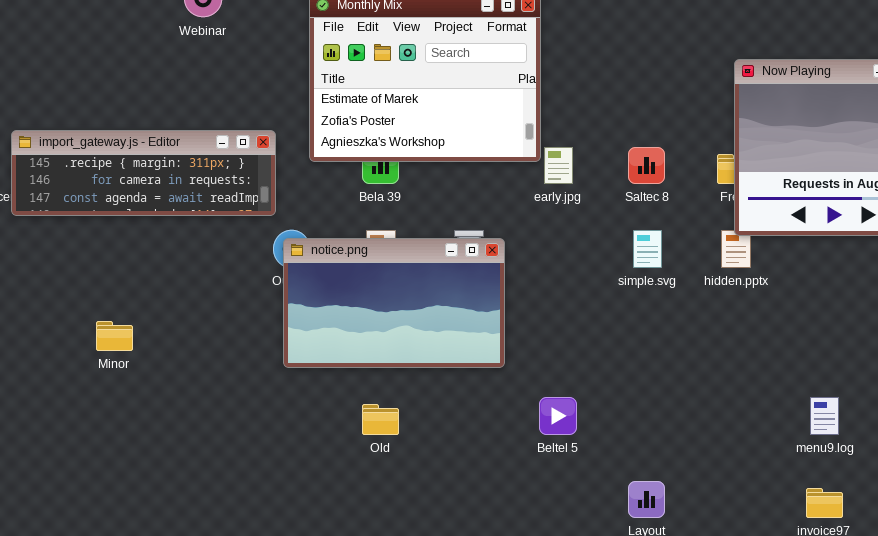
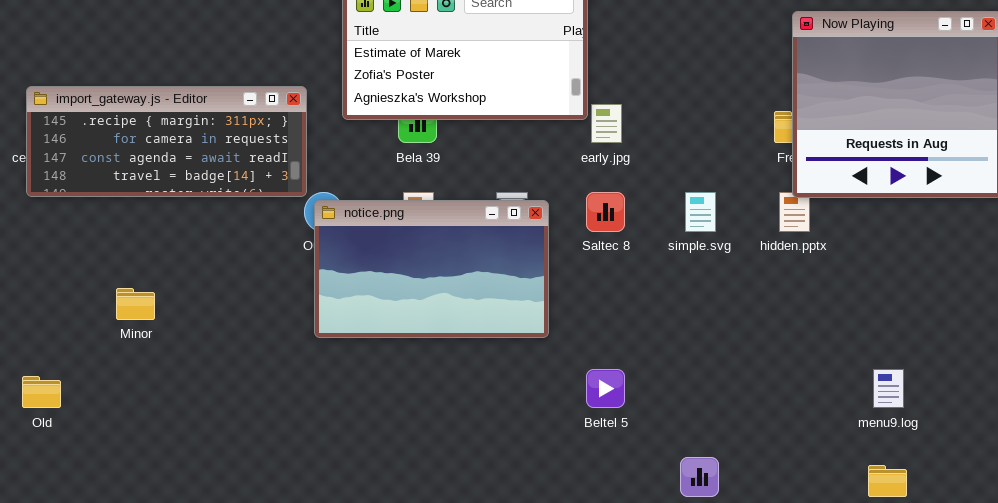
import_gateway.js - Editor: [11,130,276,216] -> [26,86,307,197], resized
Saltec 8: [628,147,665,184] -> [586,192,625,232], moved
Old: [362,404,399,435] -> [22,376,61,408], moved

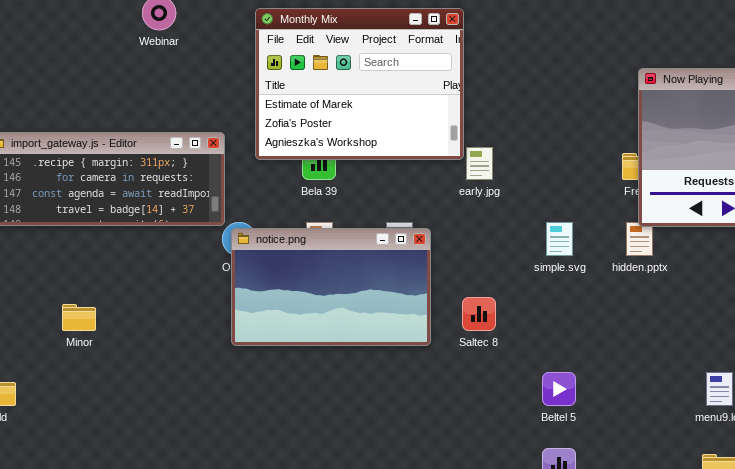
Saltec 8: [586,192,625,232] -> [462,297,496,331], moved
Beltel 5: [586,369,625,408] -> [542,372,576,406], moved

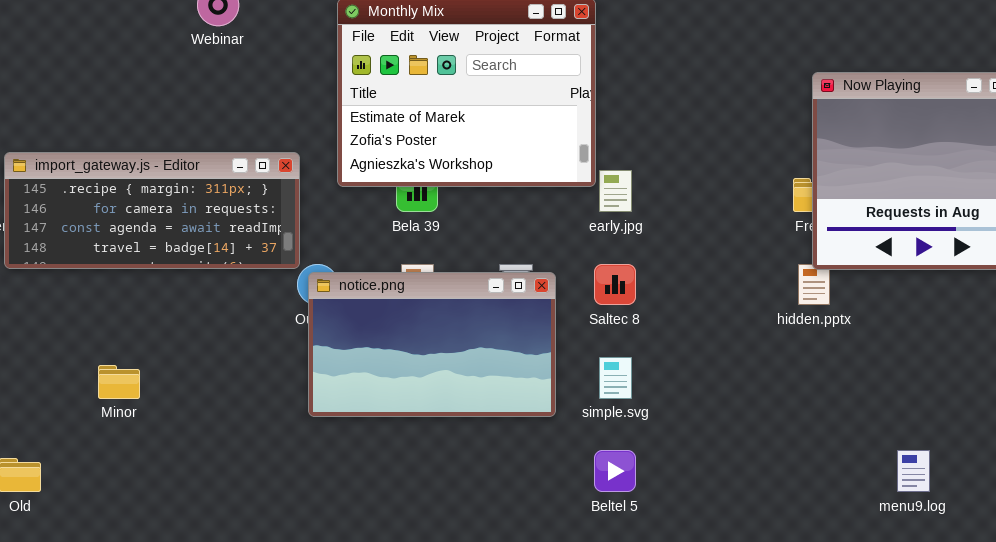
simple.svg: [546,222,573,256] -> [599,357,632,399], moved
Saltec 8: [462,297,496,331] -> [594,264,636,305], moved
Beltel 5: [542,372,576,406] -> [594,450,636,492], moved

